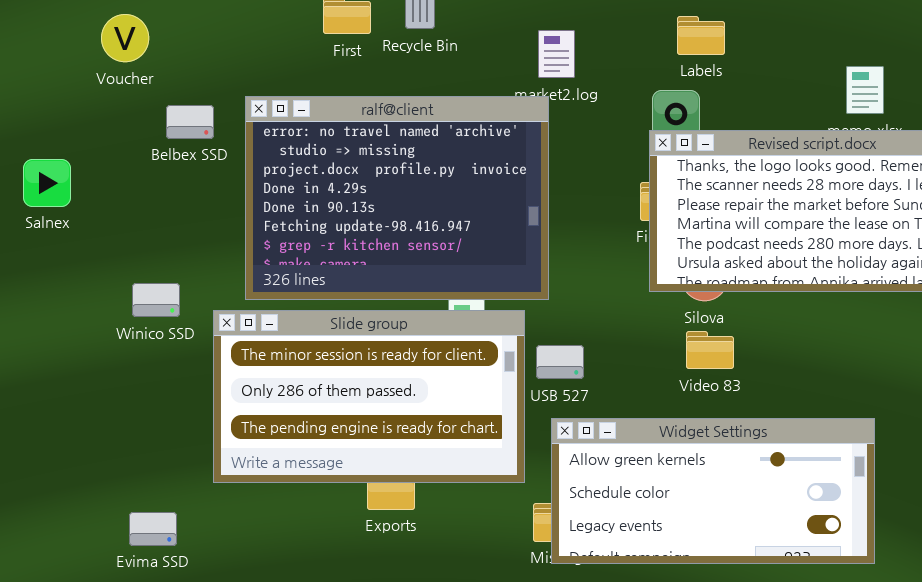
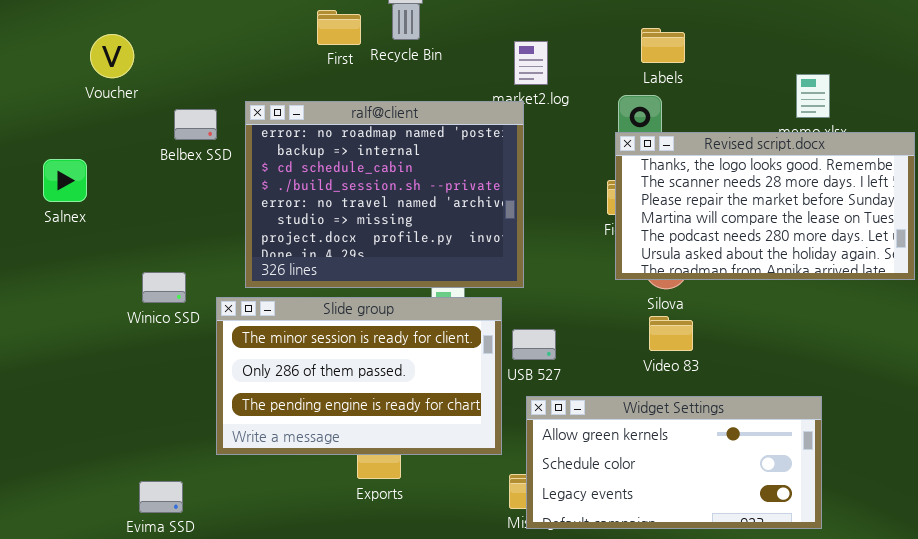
Voucher: [101,14,149,62] -> [90,34,134,78], moved
ralf@client: [245,96,549,300] -> [245,101,524,288], scrolled up 4 rows

